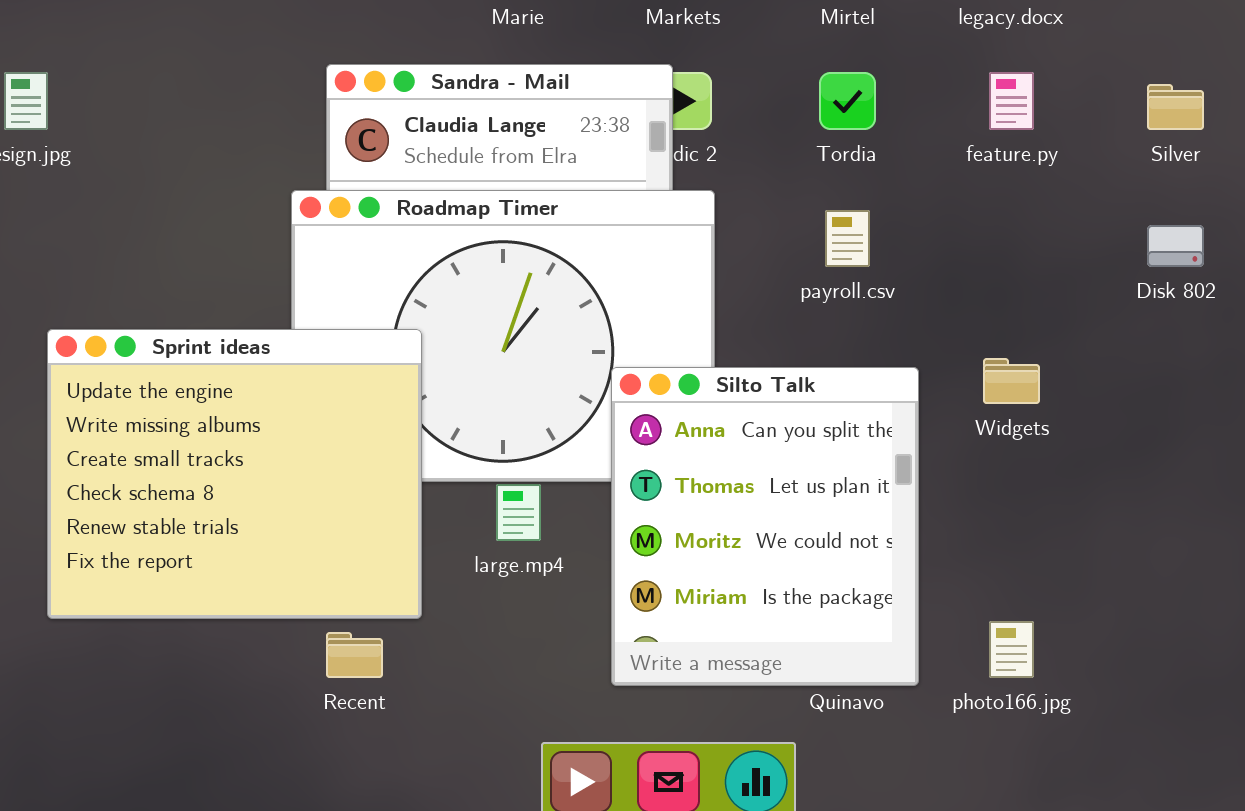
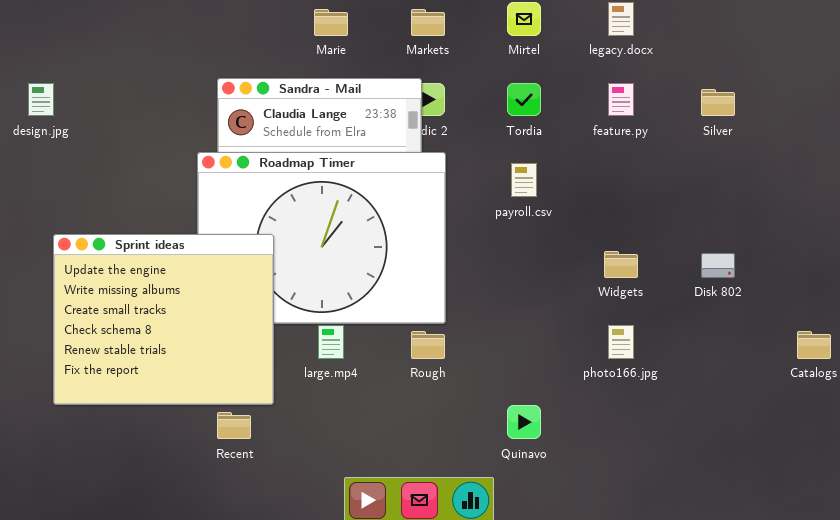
Disk 802: [1147,225,1204,267] -> [701,253,735,278], moved
Silto Talk: [611,367,919,686] -> none, closed
photo166.jpg: [989,621,1034,678] -> [608,325,634,359], moved

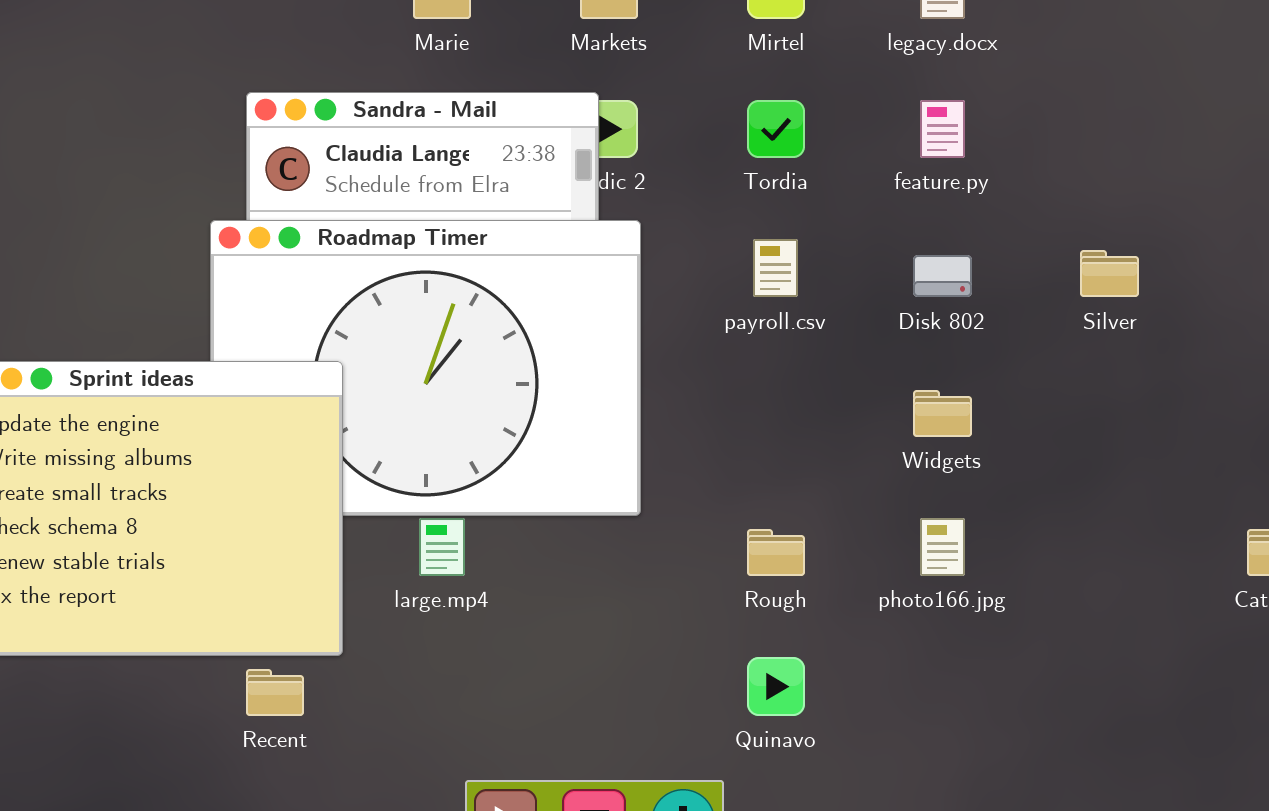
Silver: [701,89,735,116] -> [1080,250,1139,297], moved
Disk 802: [701,253,735,278] -> [913,255,972,297], moved
Rough: [411,331,445,359] -> [747,529,805,576], moved

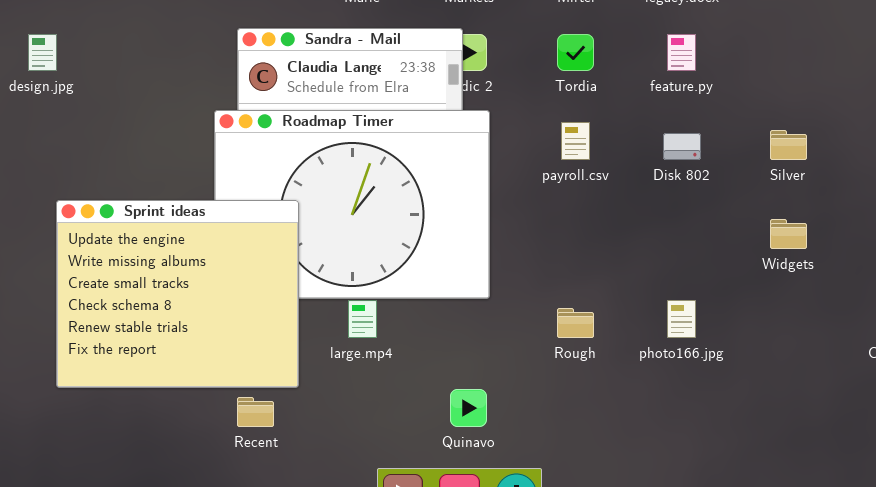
Widgets: [913,390,972,437] -> [770,219,807,249], moved
Quinavo: [747,657,805,716] -> [450,389,487,427], moved

